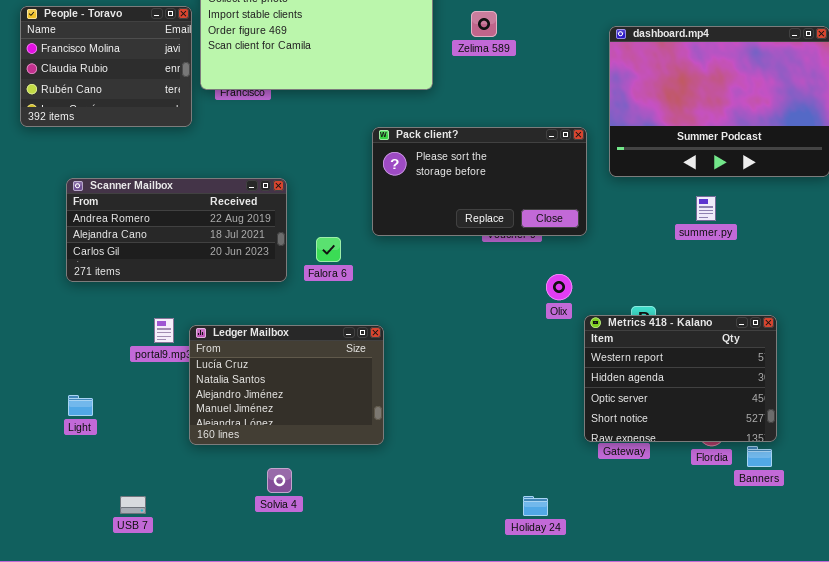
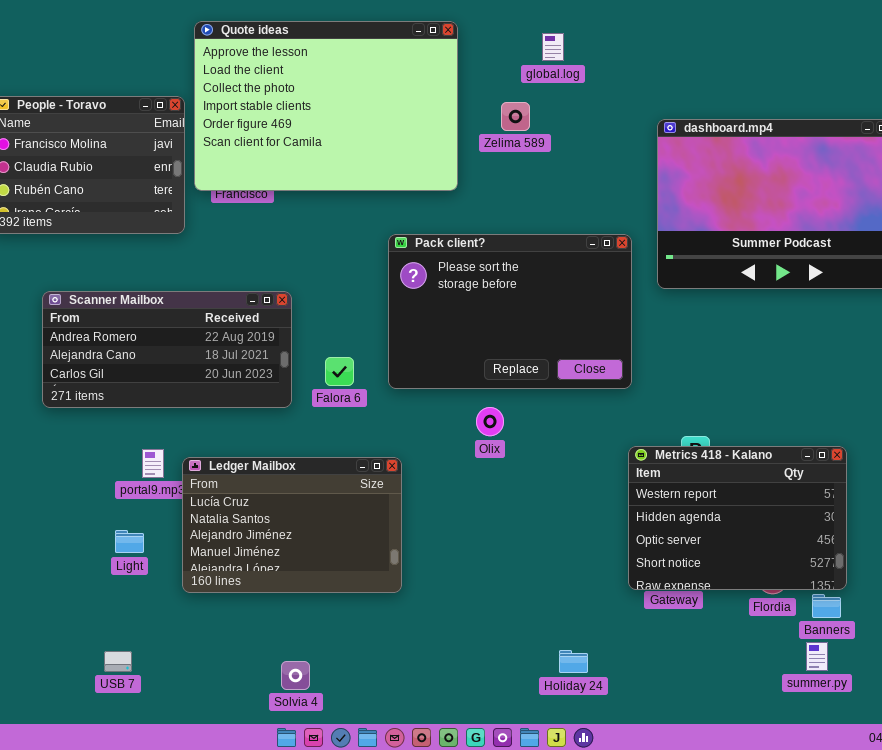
Pack client?: [372,127,587,236] -> [388,234,632,389], resized
summer.py: [696,196,716,221] -> [806,642,828,671], moved
Olix: [546,274,572,300] -> [476,407,504,436], moved
Light: [68,395,93,416] -> [115,530,144,553], moved
Solvia 4: [267,468,292,493] -> [281,661,310,690], moved

